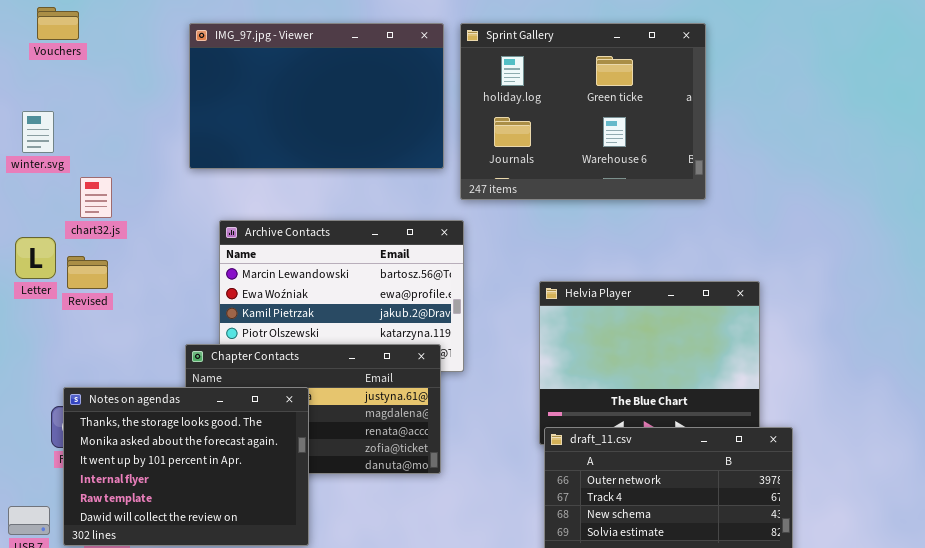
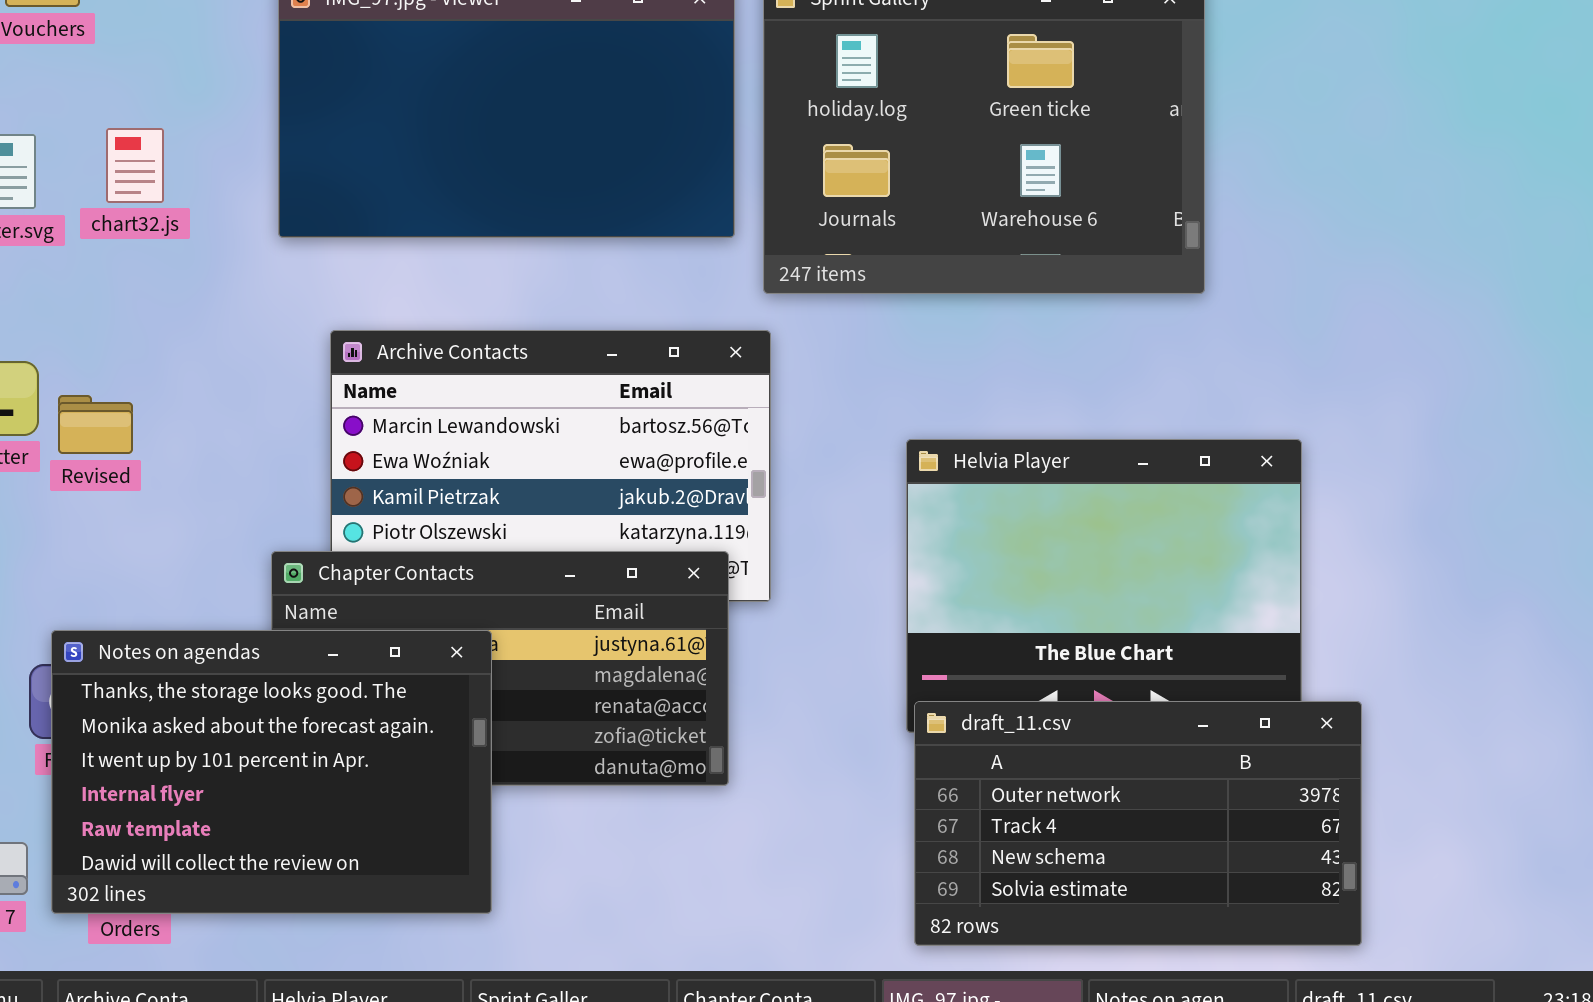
chart32.js: [80,177,112,218] -> [106,128,164,203], moved

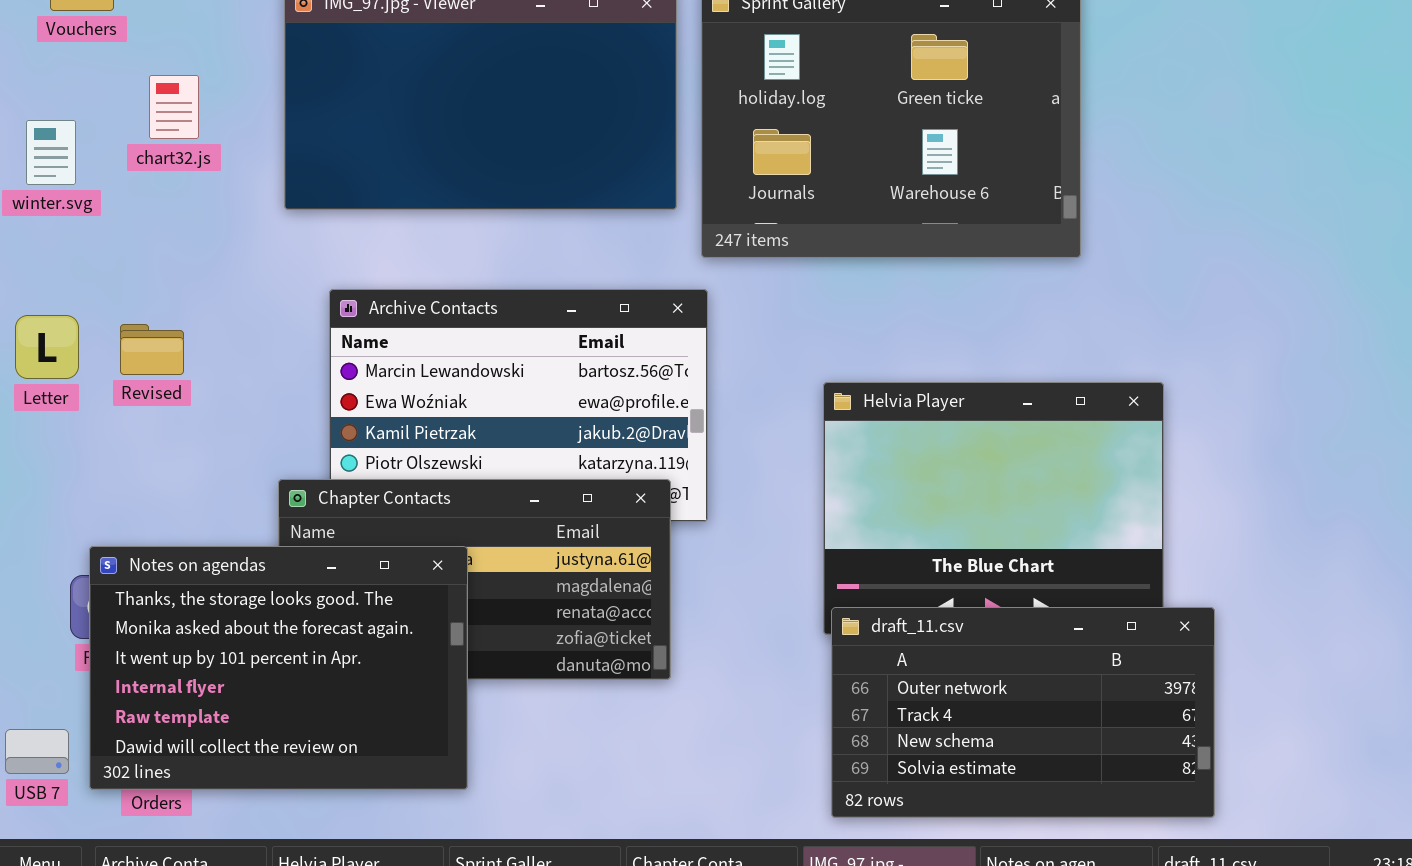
chart32.js: [106,128,164,203] -> [149,75,199,139], moved
Revised: [58,395,133,454] -> [120,324,184,375], moved

